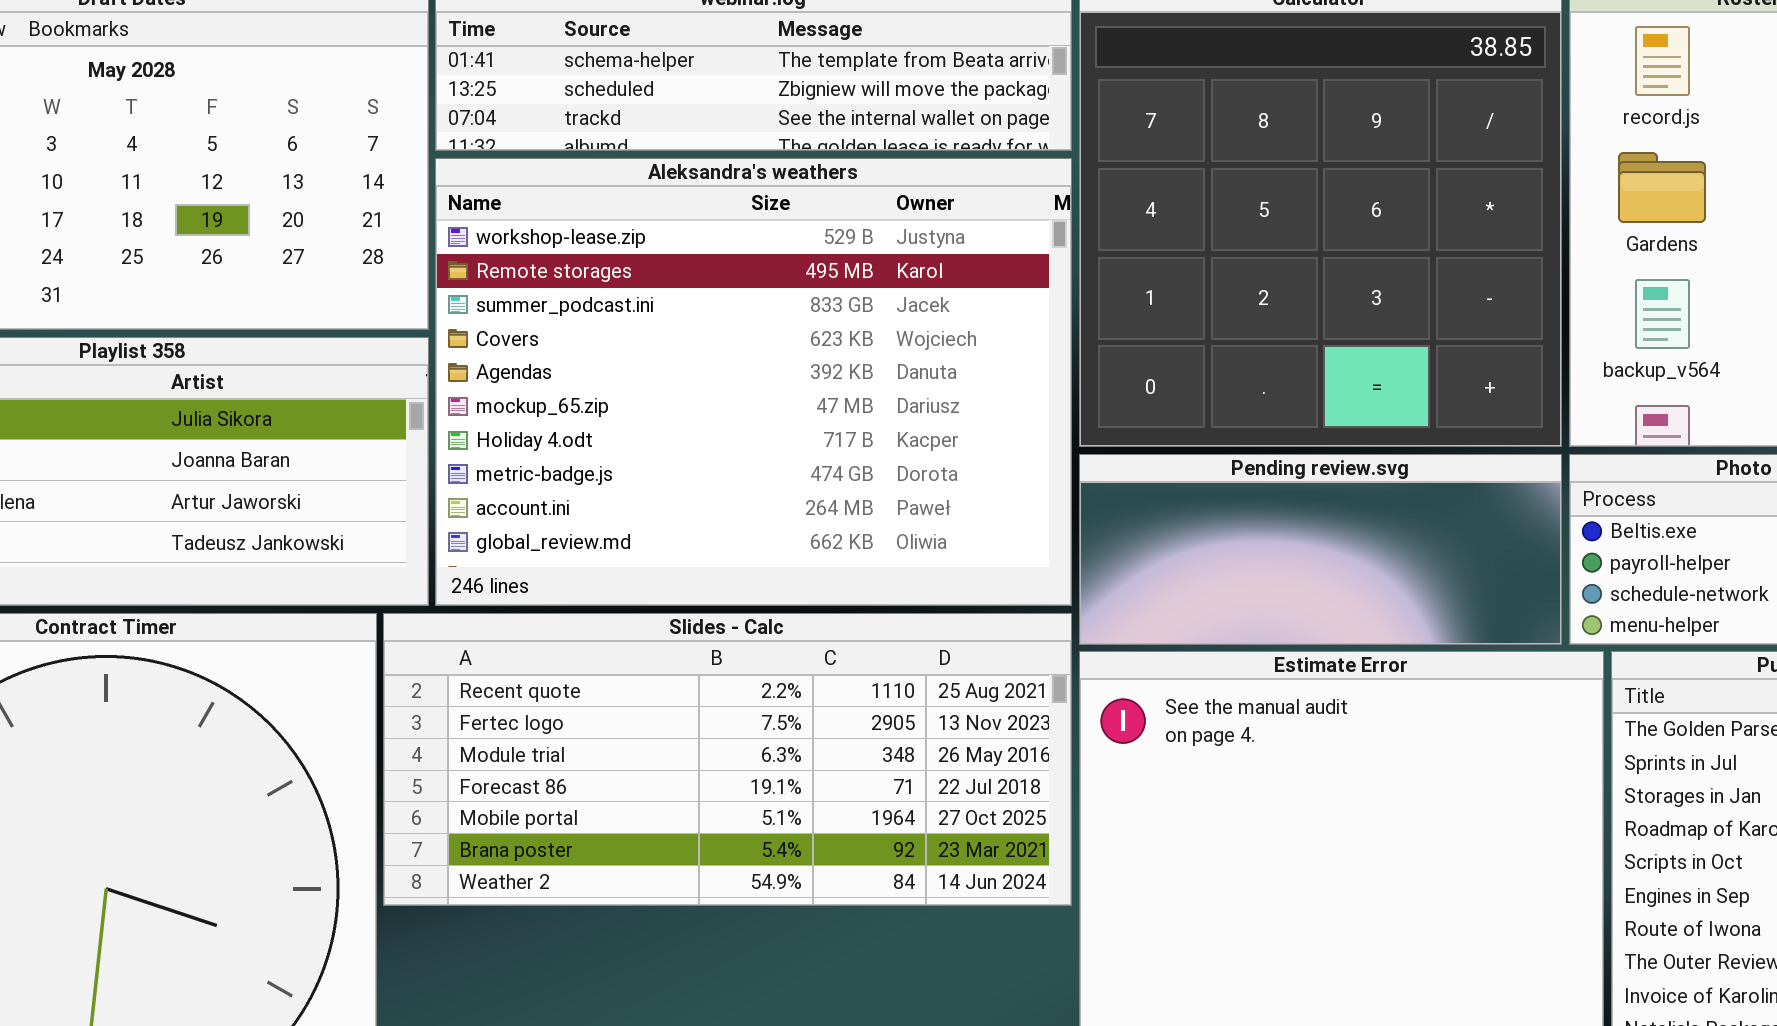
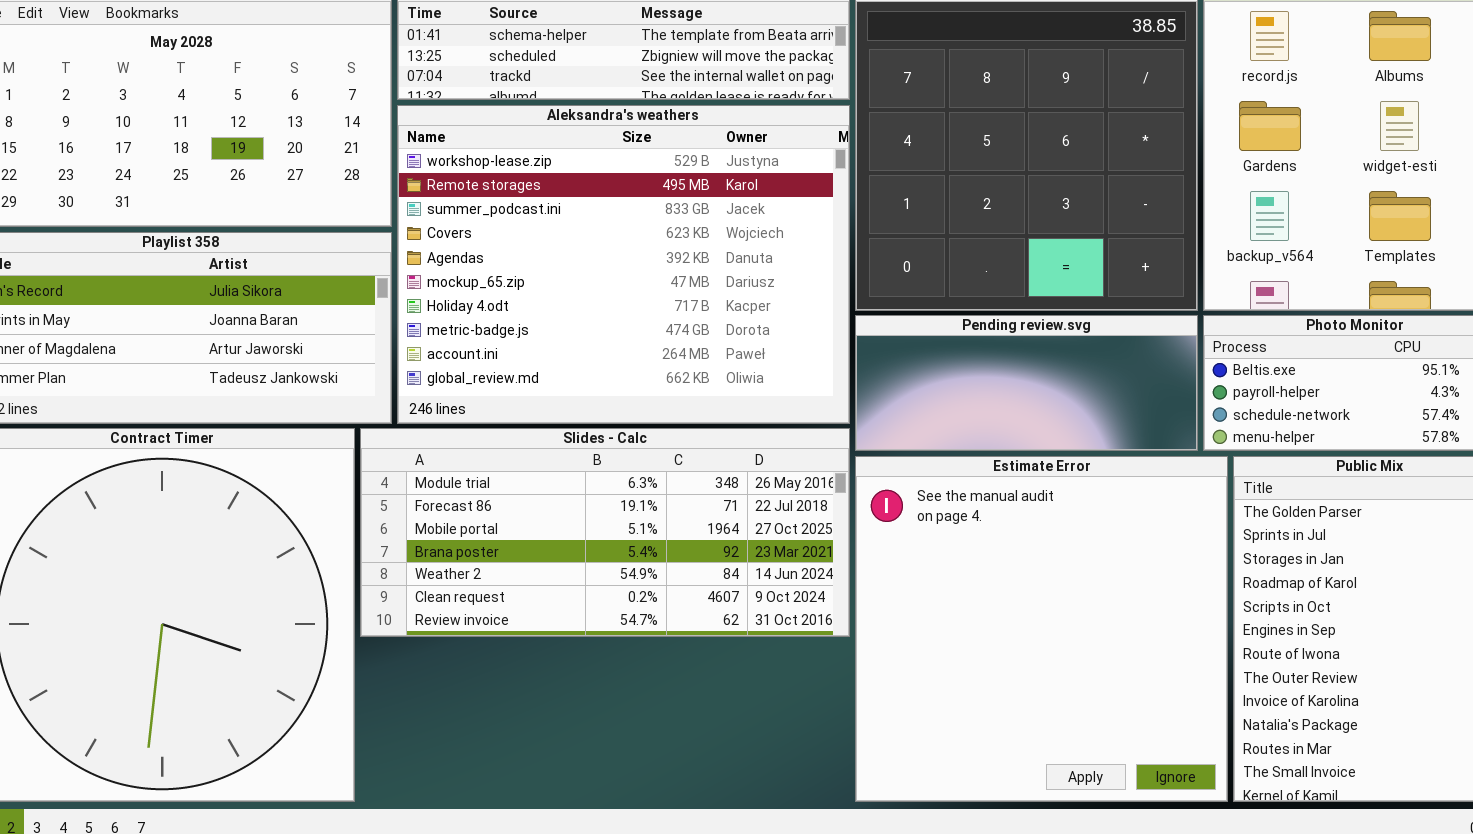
Slides - Calc: [383,613,1072,906] -> [360,428,850,637], scrolled down 2 rows

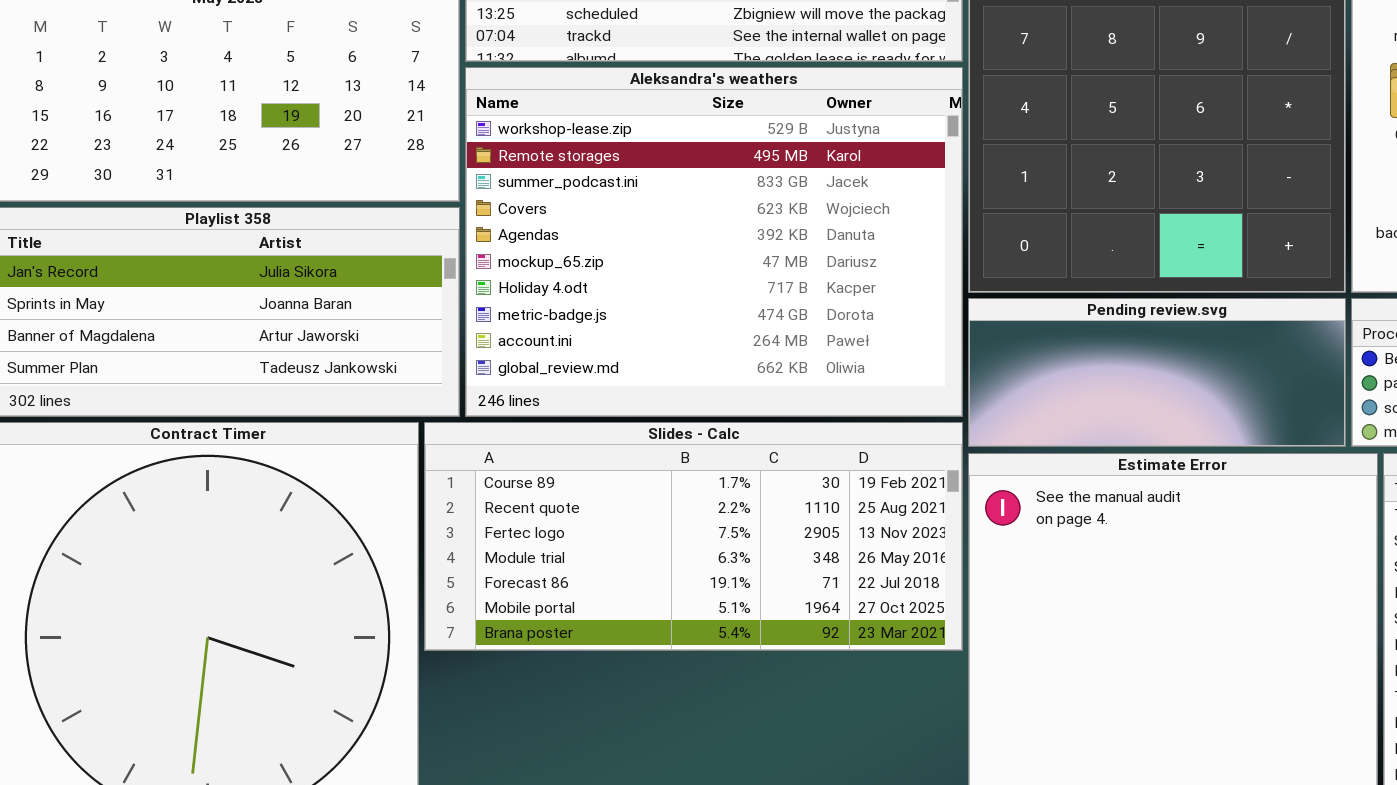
Slides - Calc: [360,428,850,637] -> [424,422,963,651], scrolled up 3 rows

